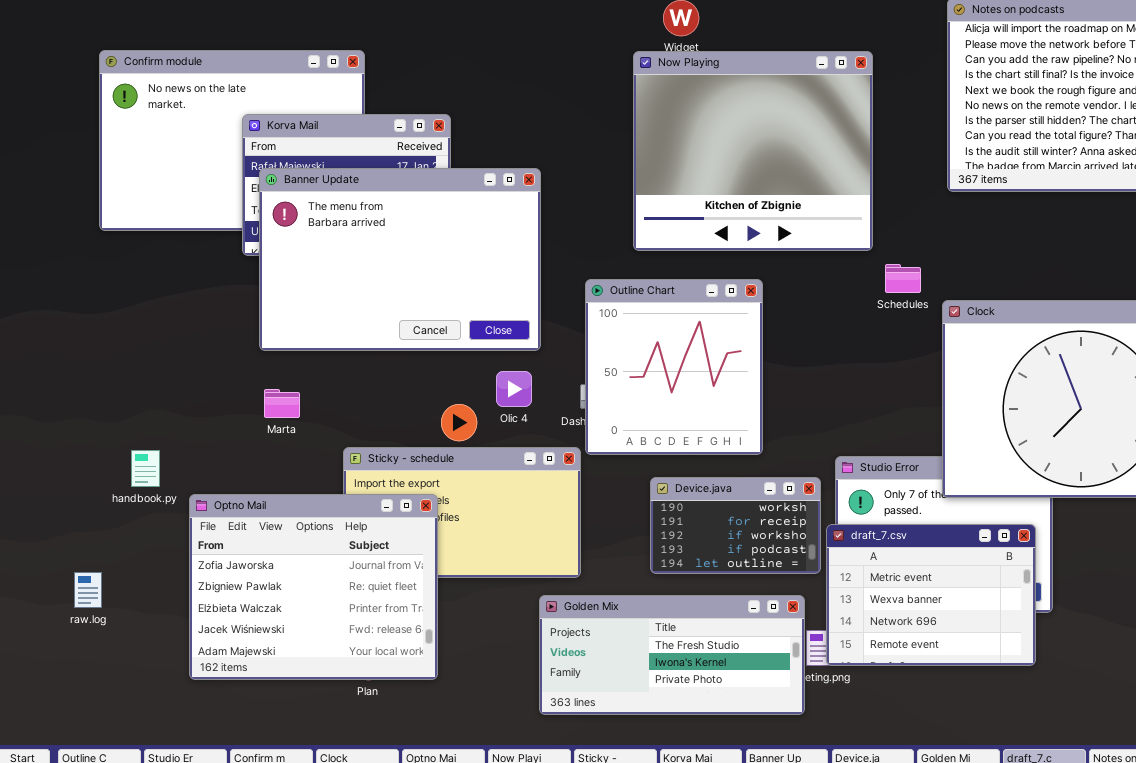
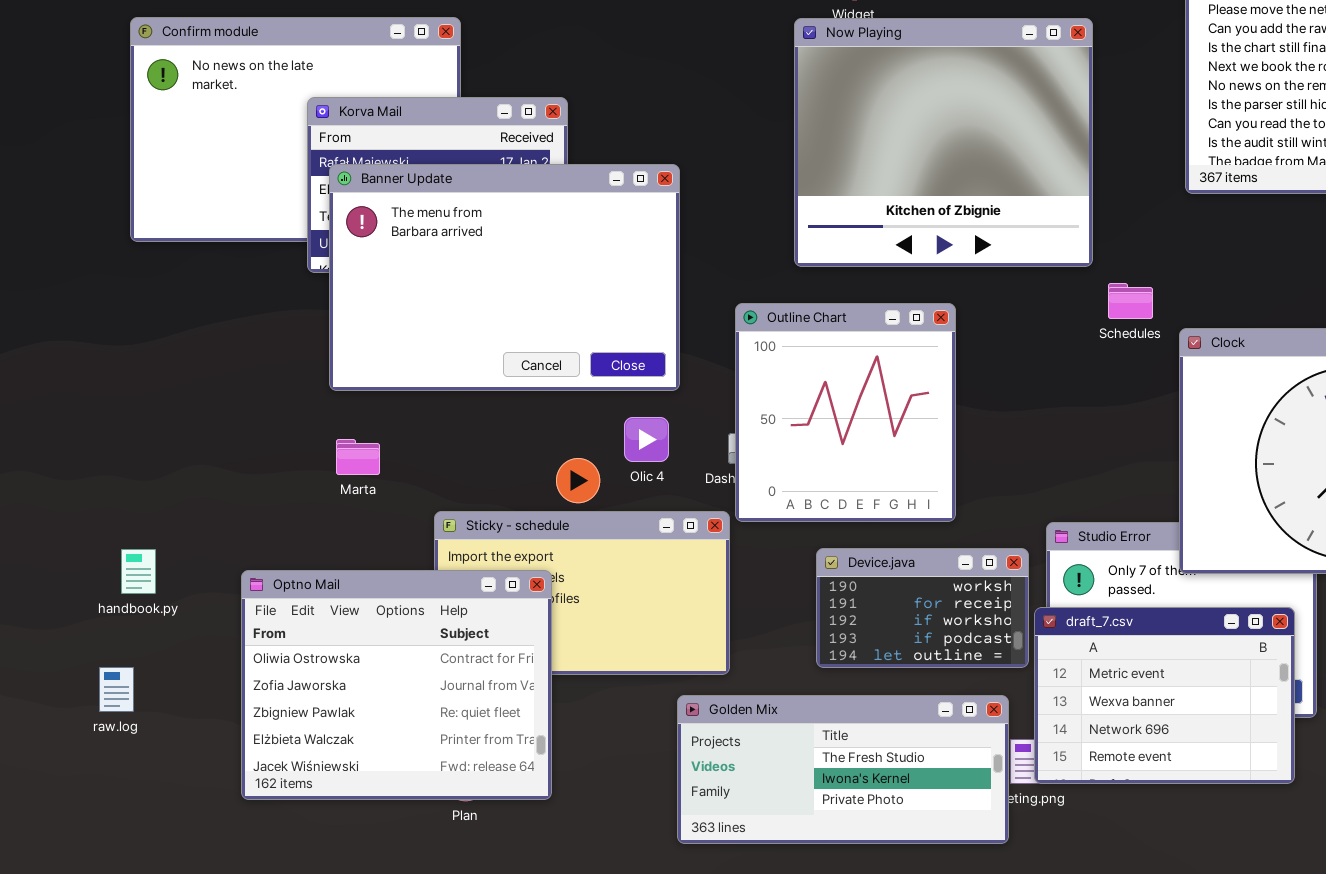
handbook.py: [131,450,160,487] -> [121,549,156,594], moved
Optno Mail: [189,494,438,680] -> [241,570,552,800], scrolled up 1 row

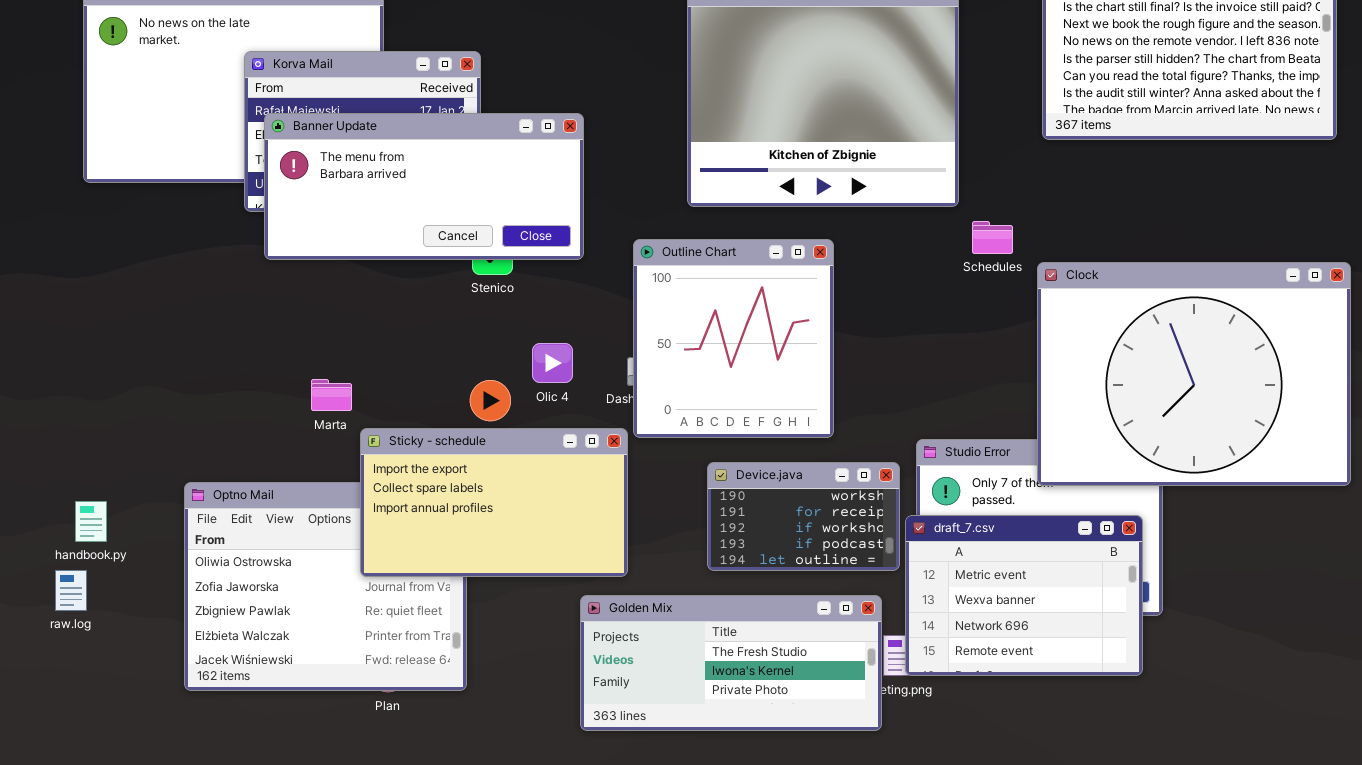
Banner Update: [329,164,680,391] -> [264,113,584,260], resized
Marta: [336,439,380,475] -> [311,379,352,411], moved
Sticky - schedule: [434,511,730,675] -> [360,428,628,577], raised
handbook.py: [121,549,156,594] -> [75,501,107,542], moved

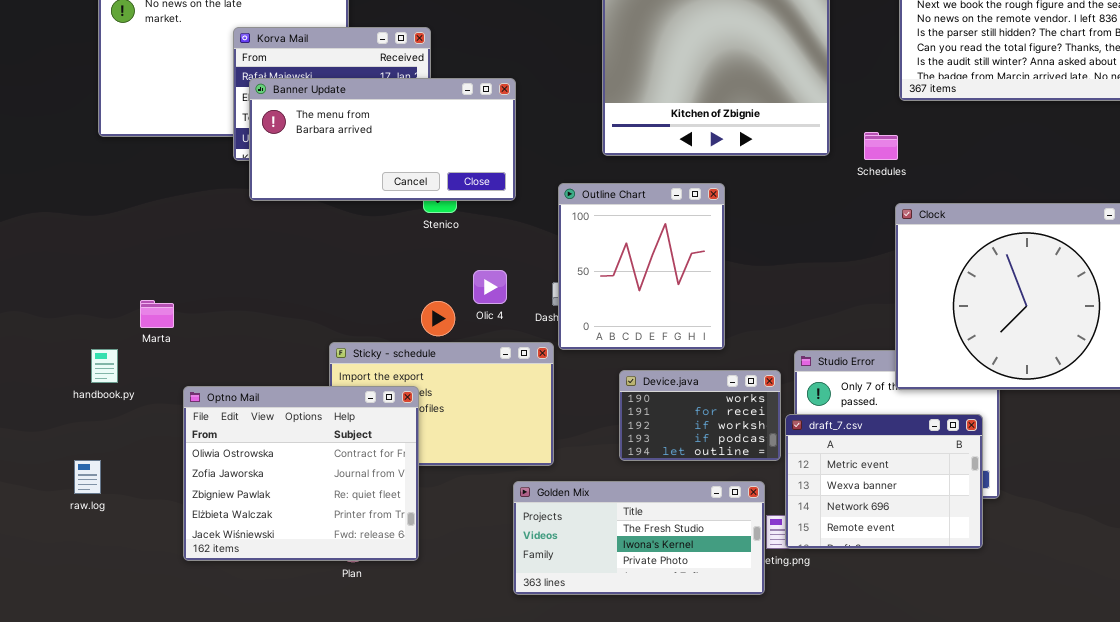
Schedules: [972,221,1013,254] -> [864,132,898,160], moved
Marta: [311,379,352,411] -> [140,300,174,328], moved
Optno Mail: [184,482,467,691] -> [183,386,419,561], raised
handbook.py: [75,501,107,542] -> [91,349,118,383], moved

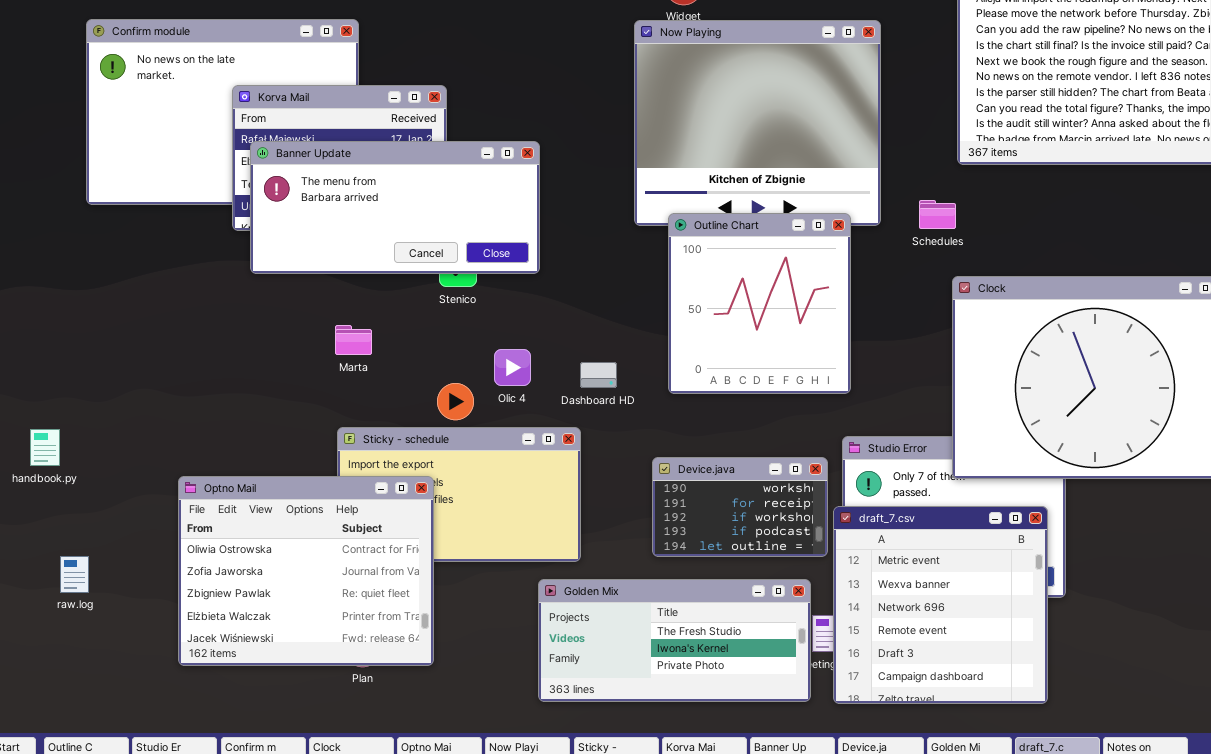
Outline Chart: [558,183,725,350] -> [668,213,851,394], moved
Marta: [140,300,174,328] -> [335,325,372,355], moved
handbook.py: [91,349,118,383] -> [30,429,60,466], moved
draft_7.csv: [785,414,983,549] -> [833,506,1048,704], resized

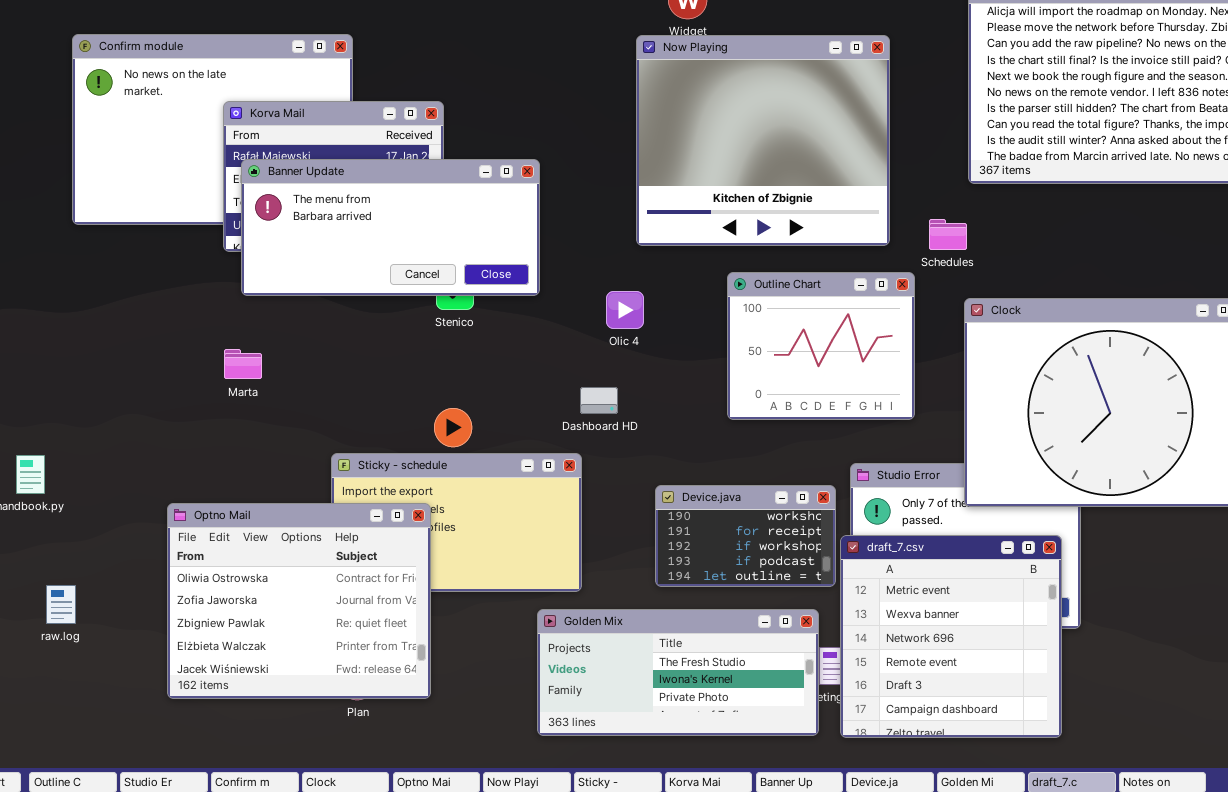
Outline Chart: [668,213,851,394] -> [727,272,915,420], moved, resized
Marta: [335,325,372,355] -> [224,349,262,379], moved
Olic 4: [494,349,531,386] -> [606,291,644,329], moved

